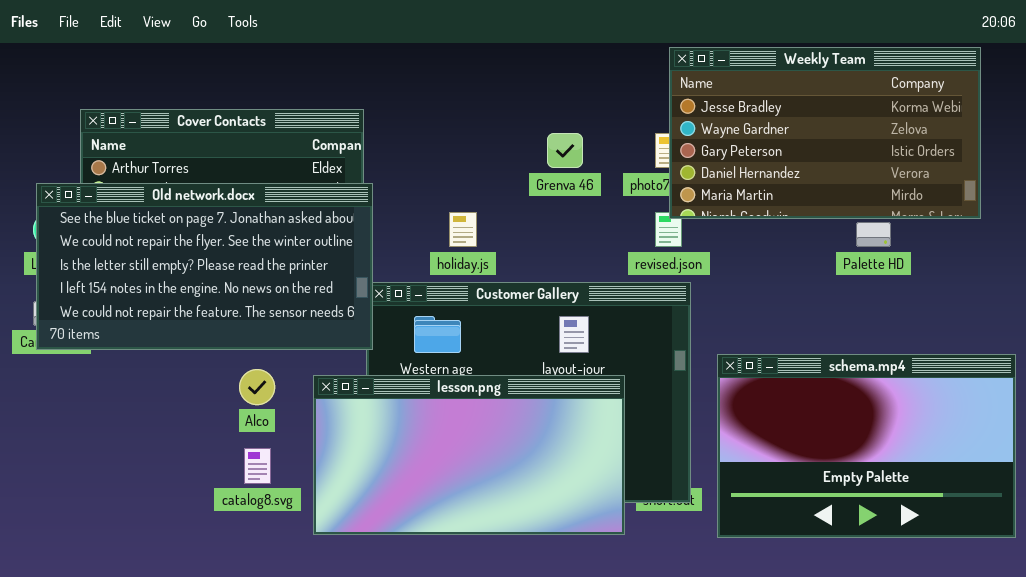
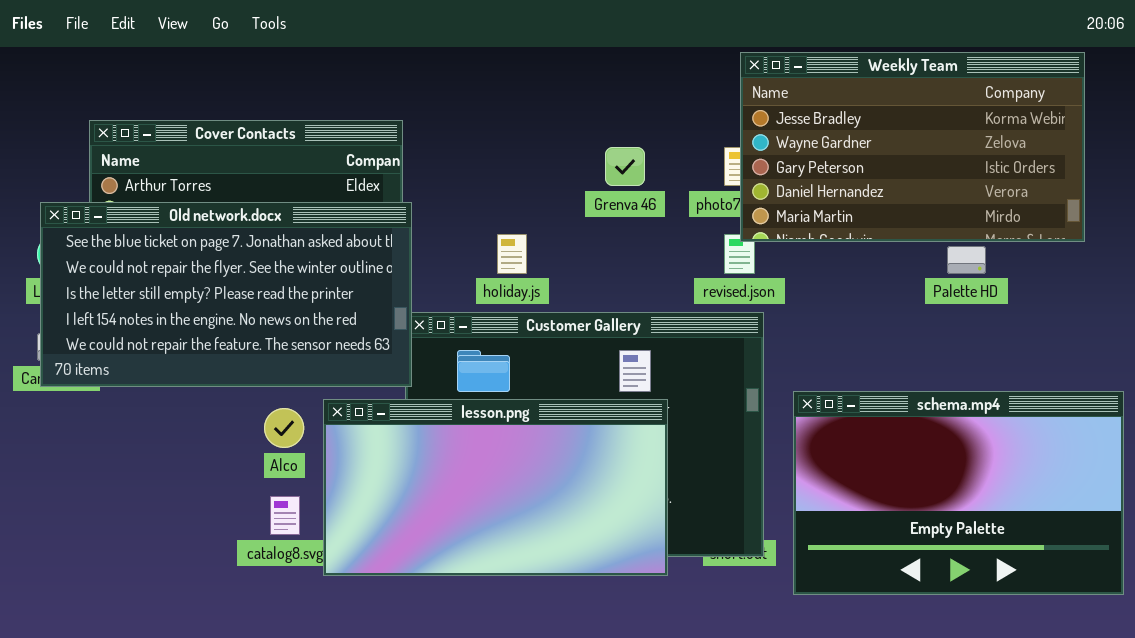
lesson.png: [313,375,625,535] -> [323,399,668,576], moved

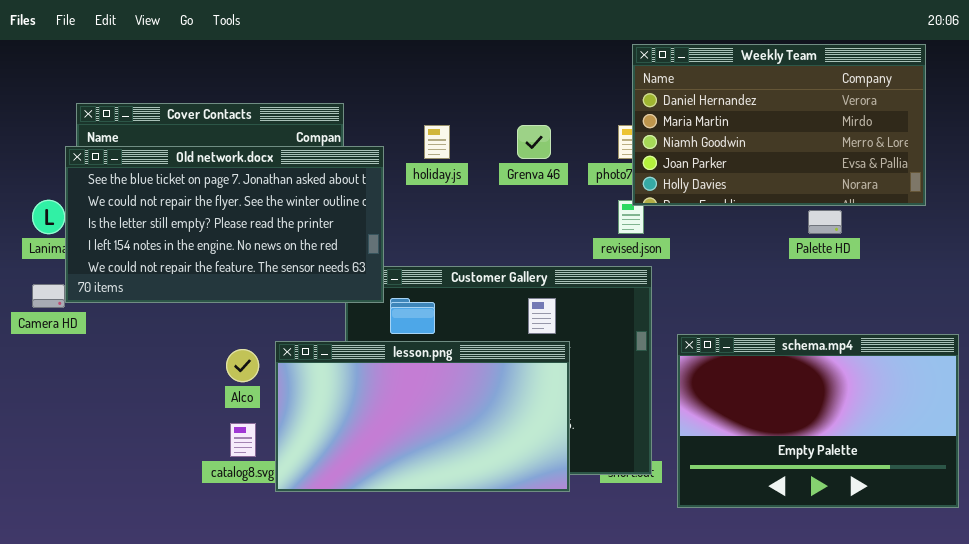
Weekly Team: [740,52,1085,242] -> [632,44,926,206], scrolled down 3 rows
Old network.docx: [40,202,412,387] -> [65,146,384,303], moved
holiday.js: [497,234,527,274] -> [424,125,450,159], moved

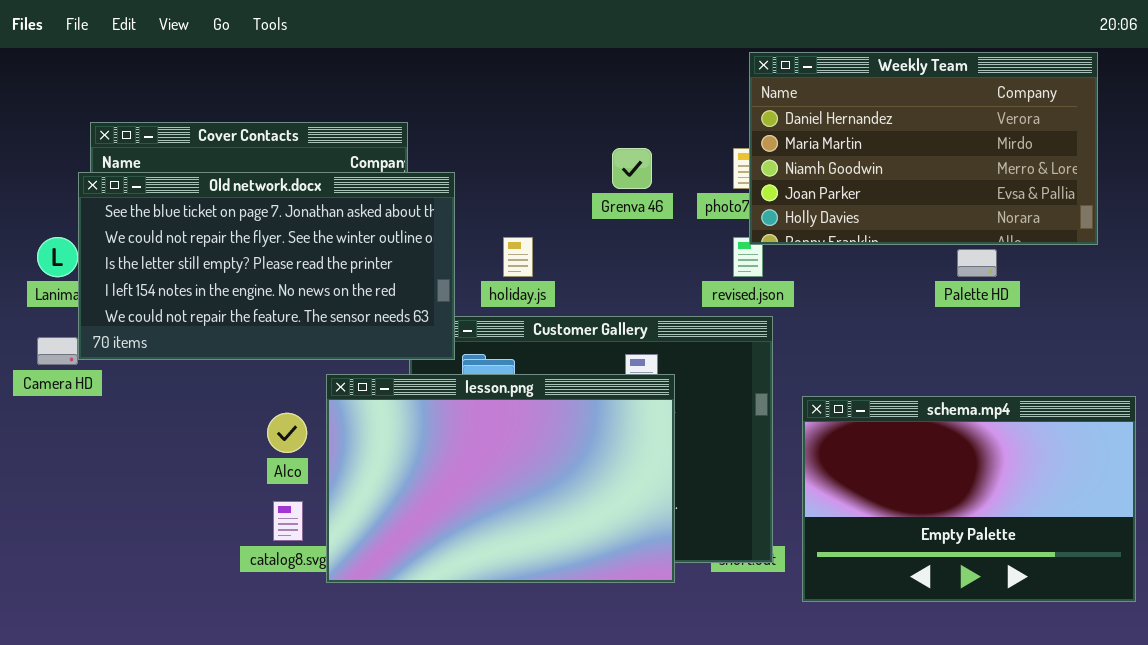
holiday.js: [424,125,450,159] -> [503,237,533,277], moved
lesson.png: [275,341,570,492] -> [326,374,675,583], resized

